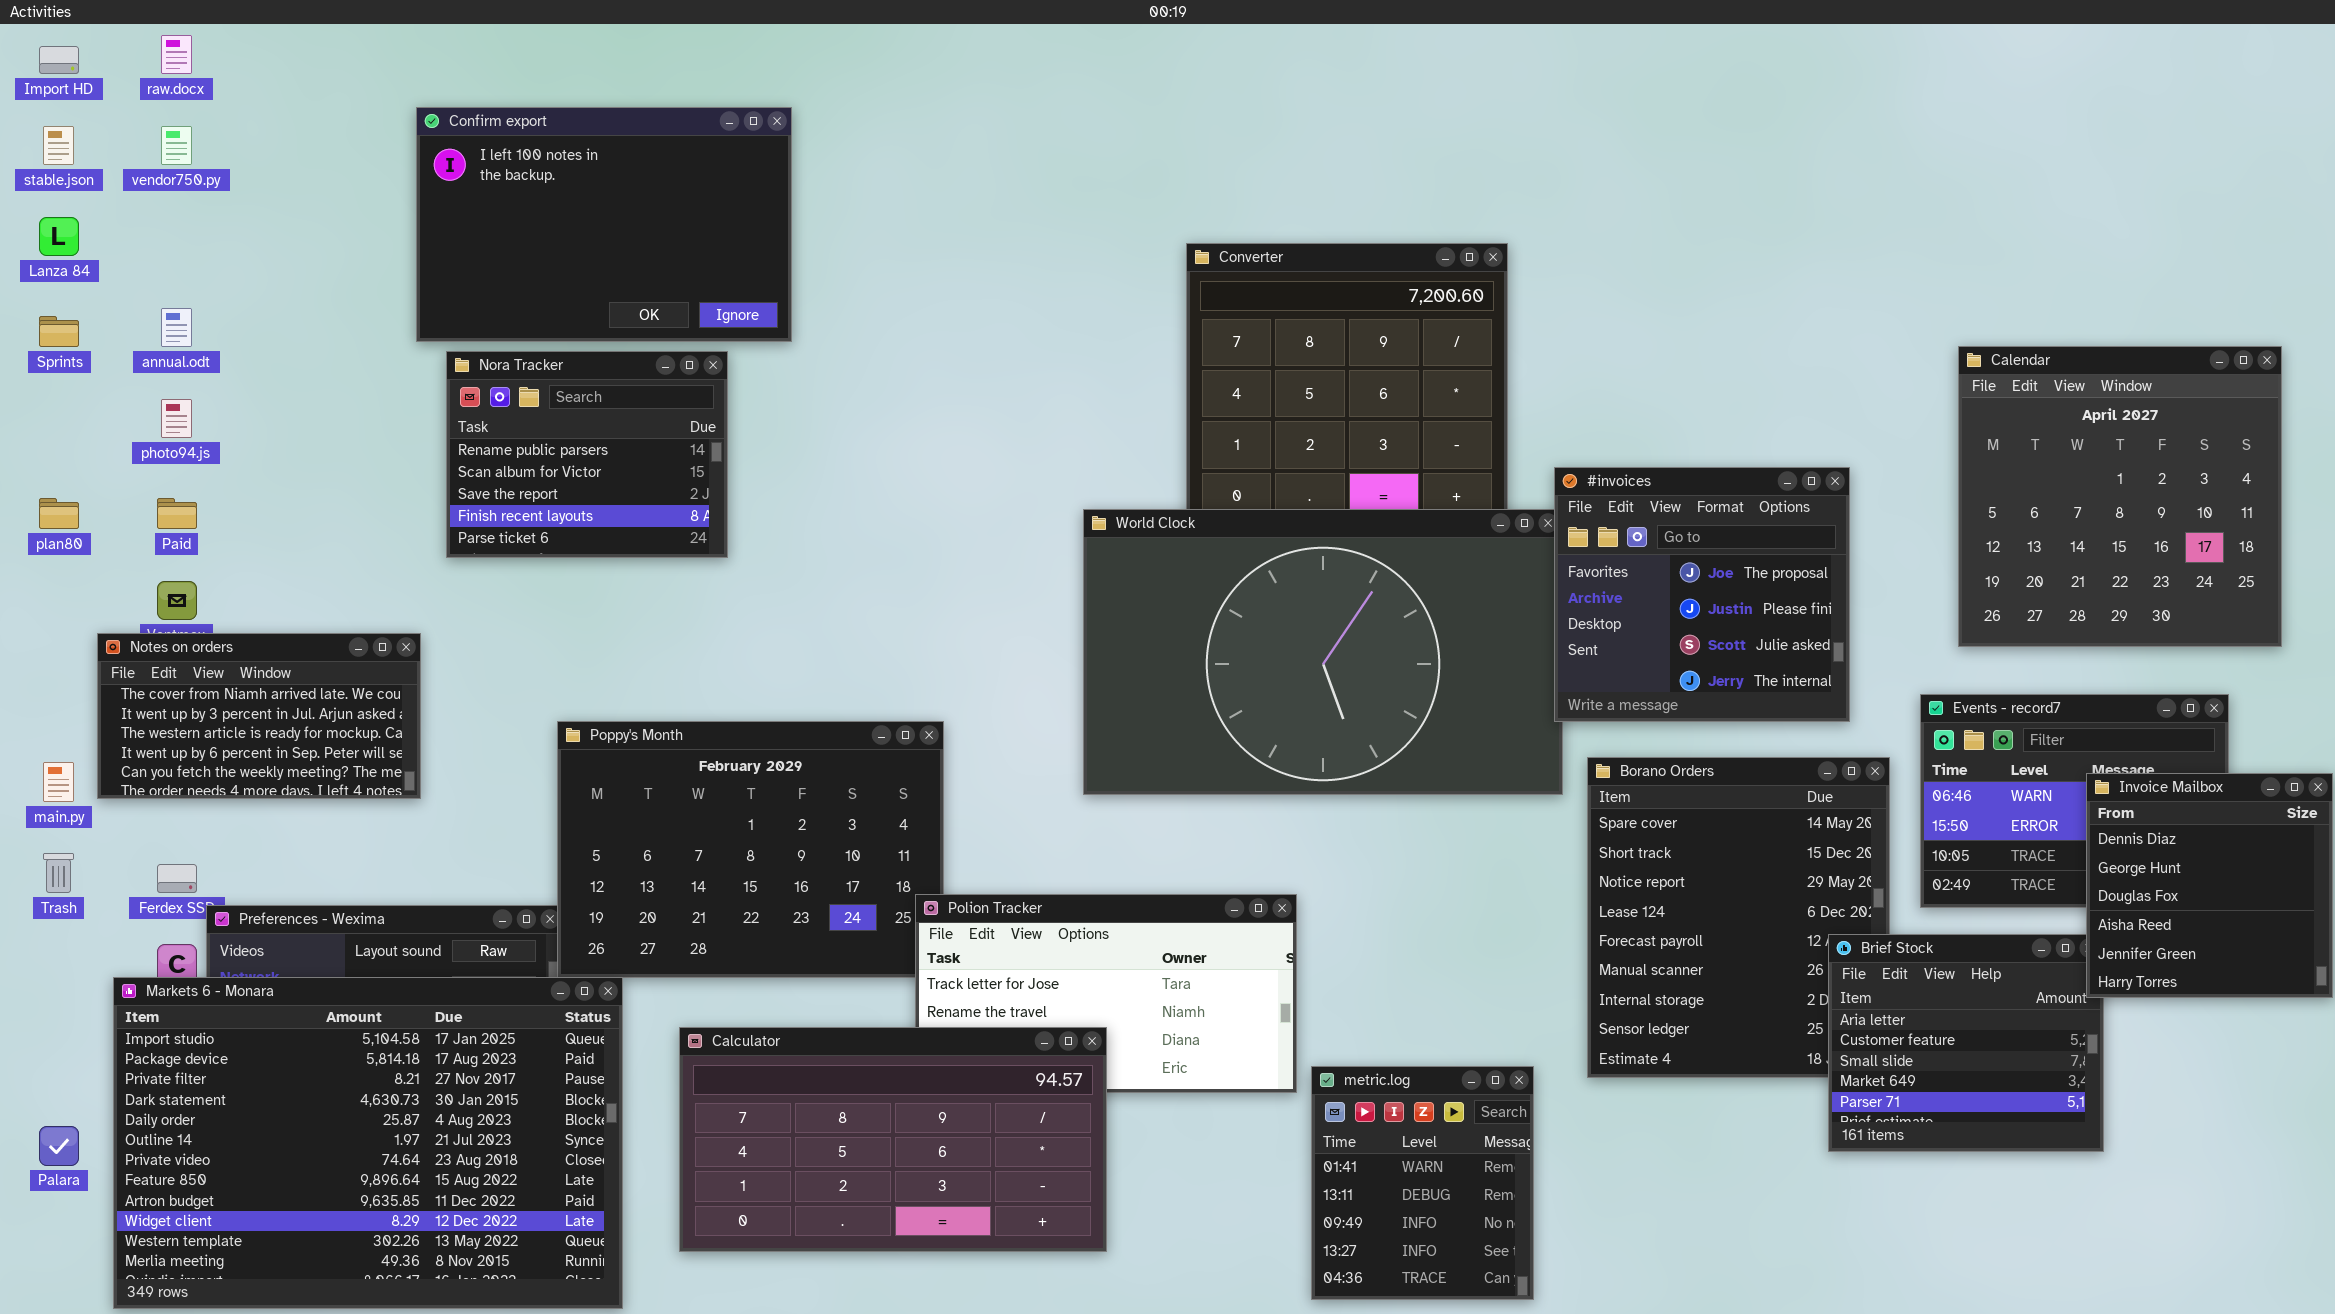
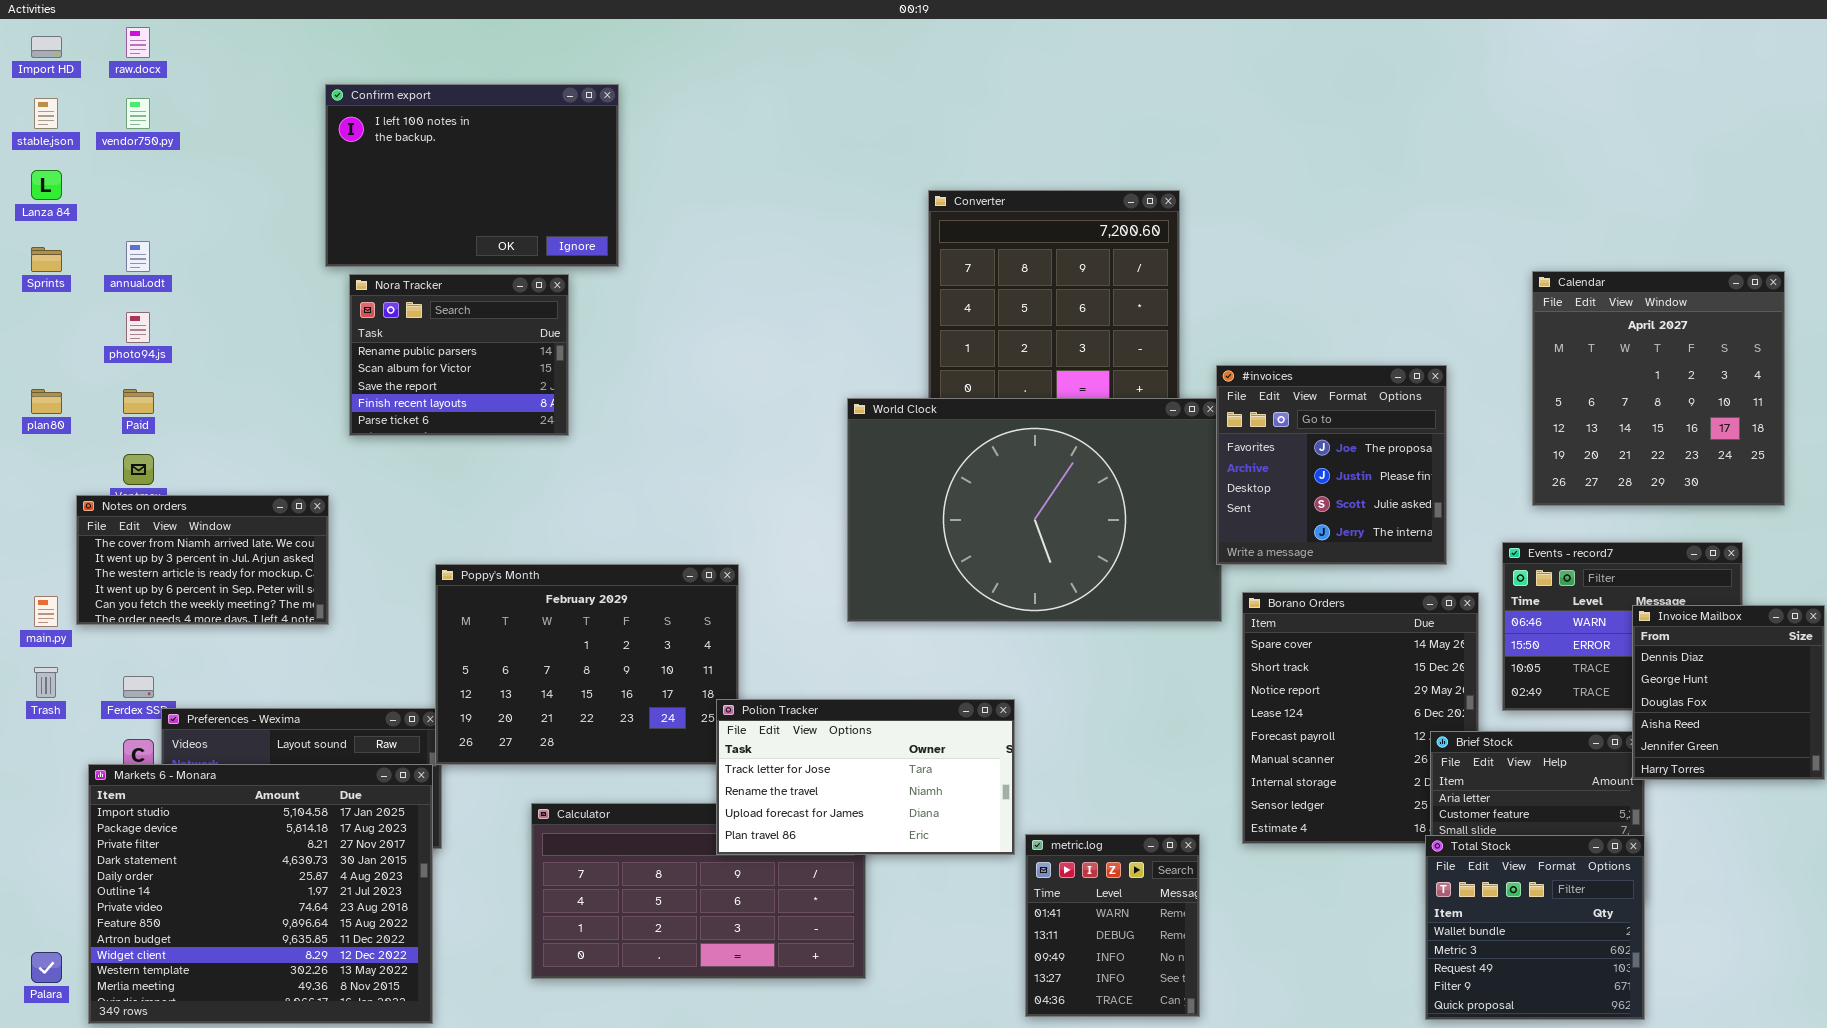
Polion Tracker: [915,894,1297,1093] -> [716,699,1015,855], raised
Markets 6 - Monara: [113,977,623,1309] -> [88,764,433,1024], resized
Total Stock: none -> [1425,835,1645,1020], opened
Palara: [39,1126,79,1166] -> [31,952,62,983], moved

